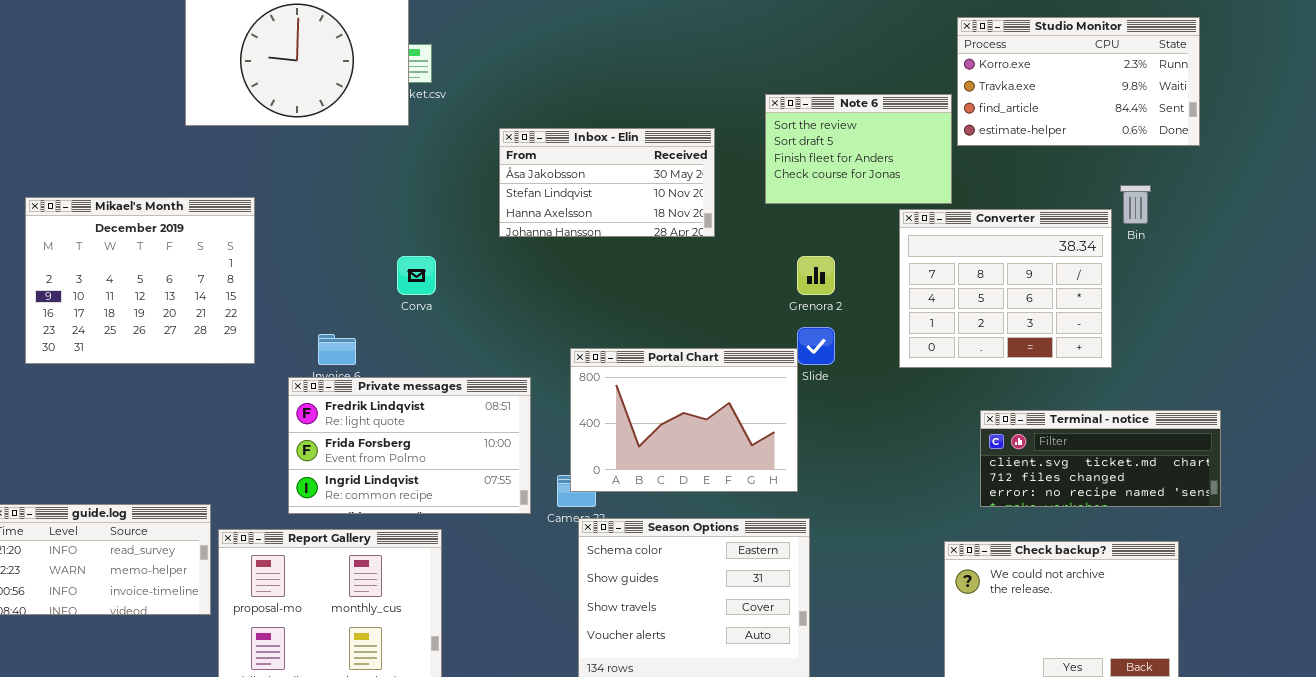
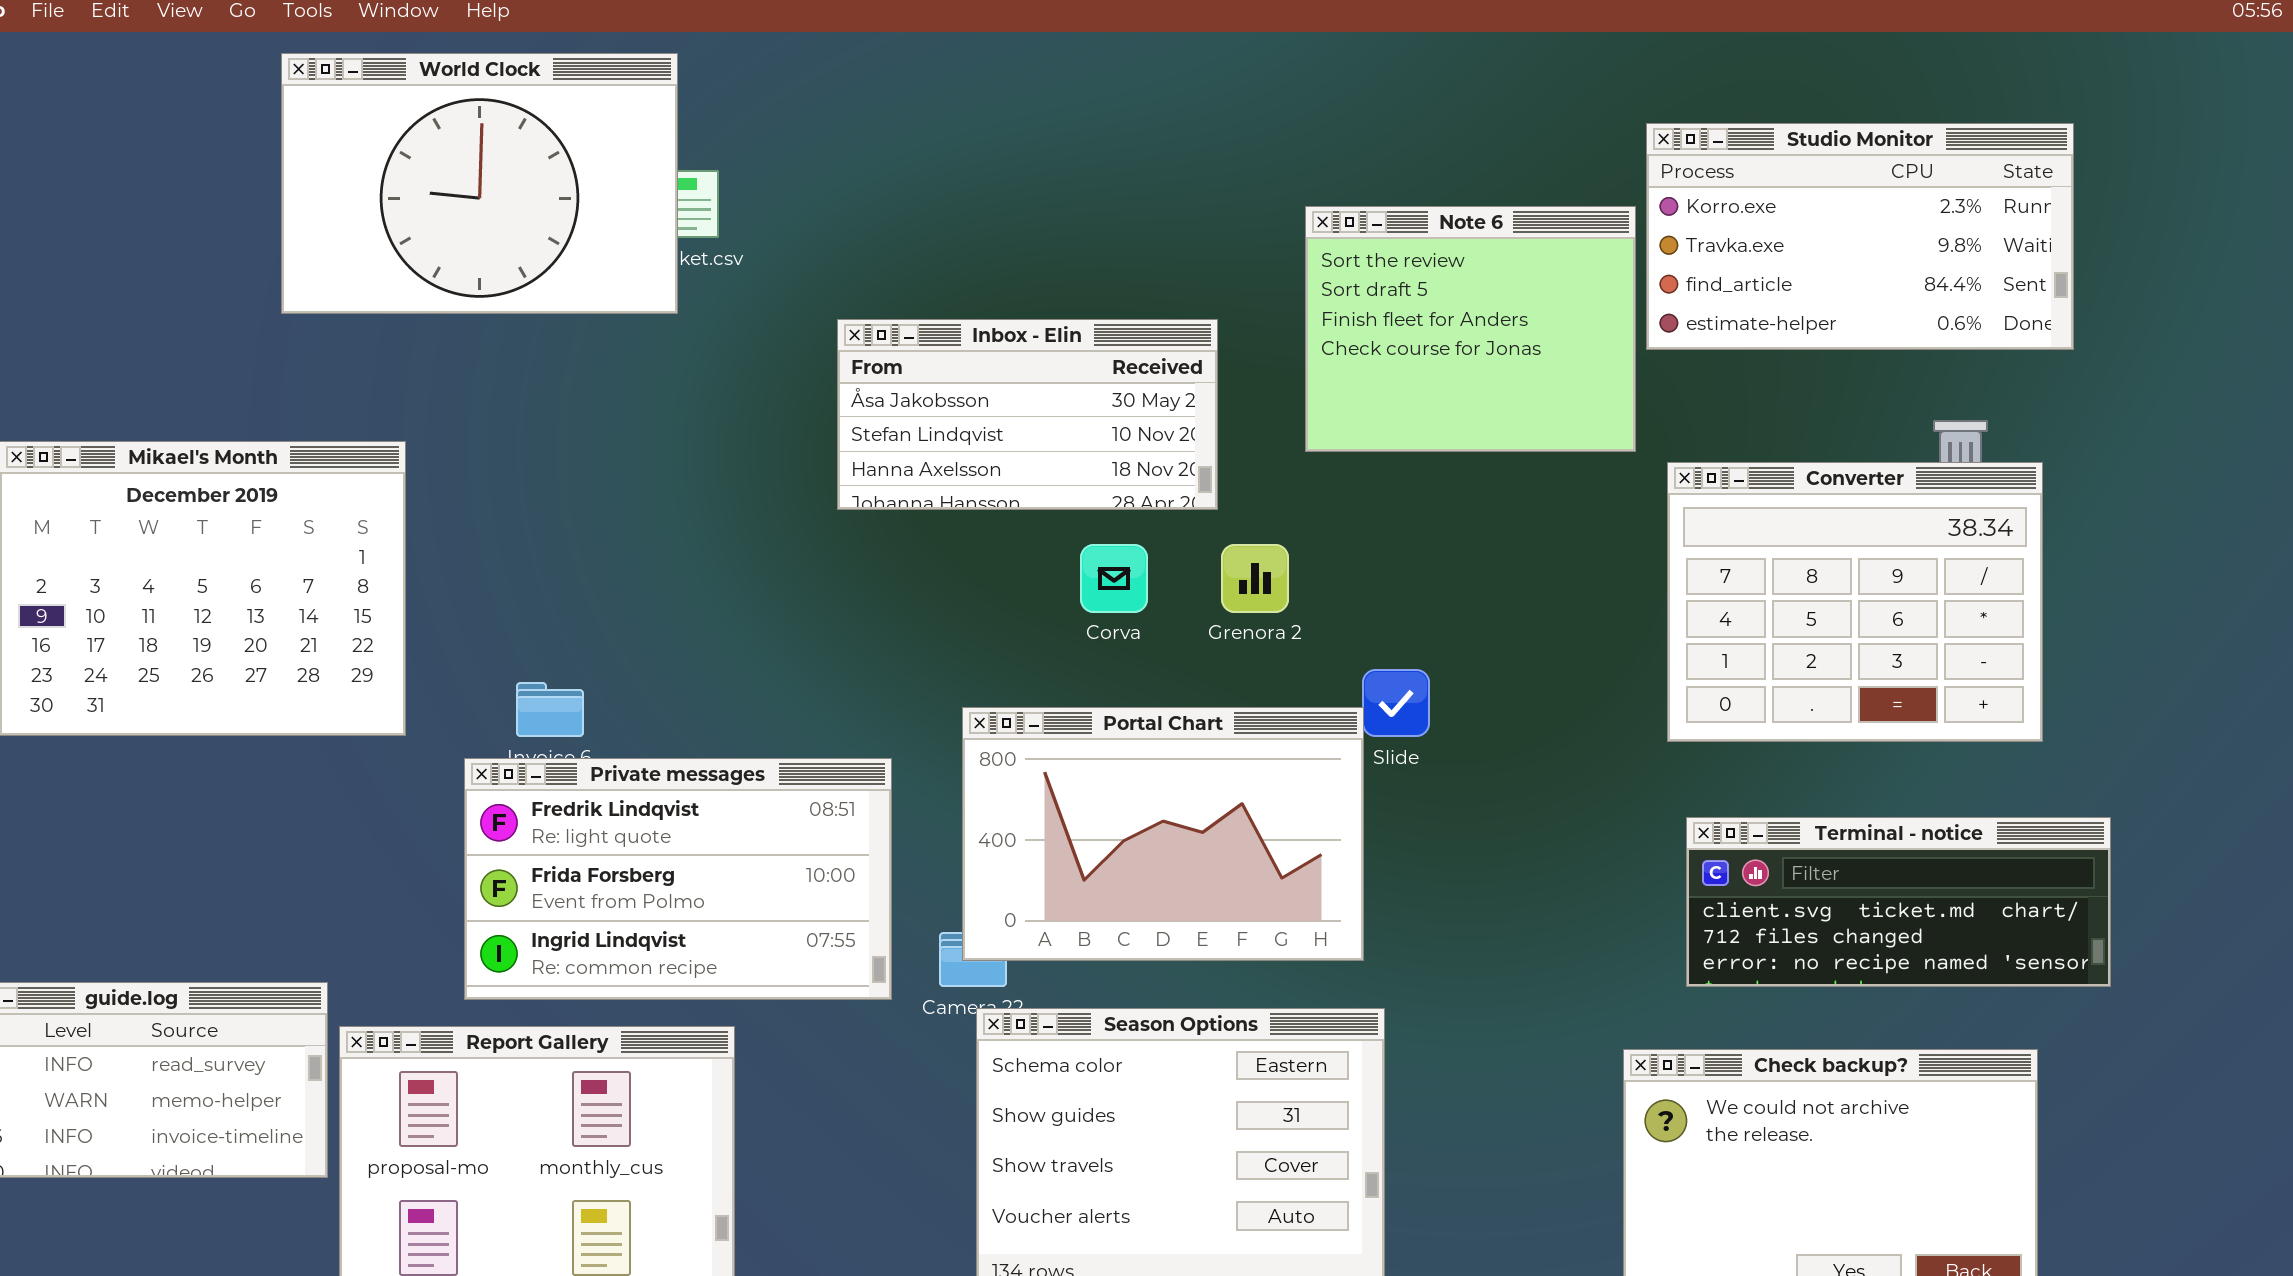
Note 6: [765,94,952,204] -> [1305,206,1636,452], resized
Converter: [899,209,1112,368] -> [1667,462,2043,742], moved
Corva: [397,256,436,295] -> [1080,544,1148,613], moved
Grenora 2: [797,256,835,295] -> [1221,544,1289,613], moved

